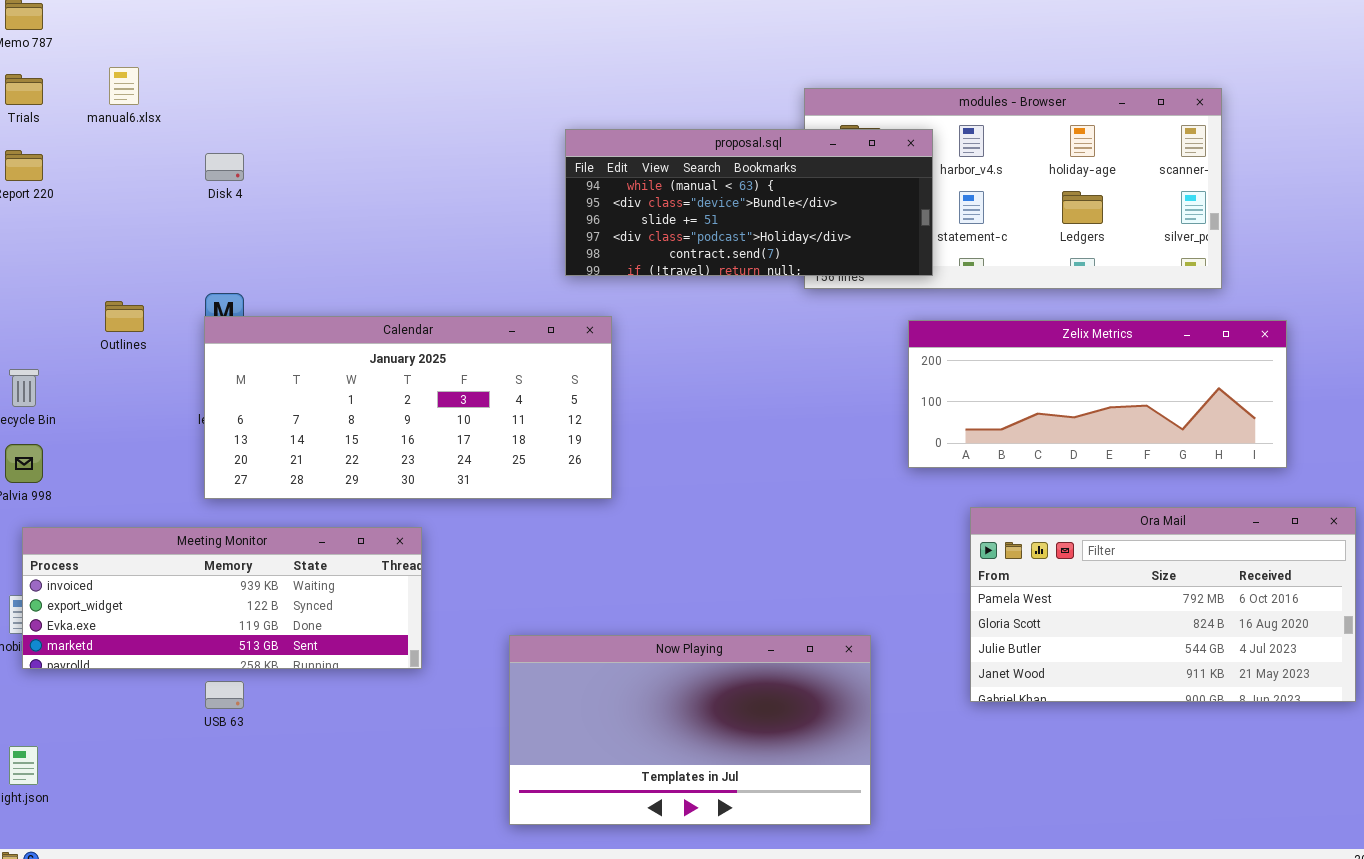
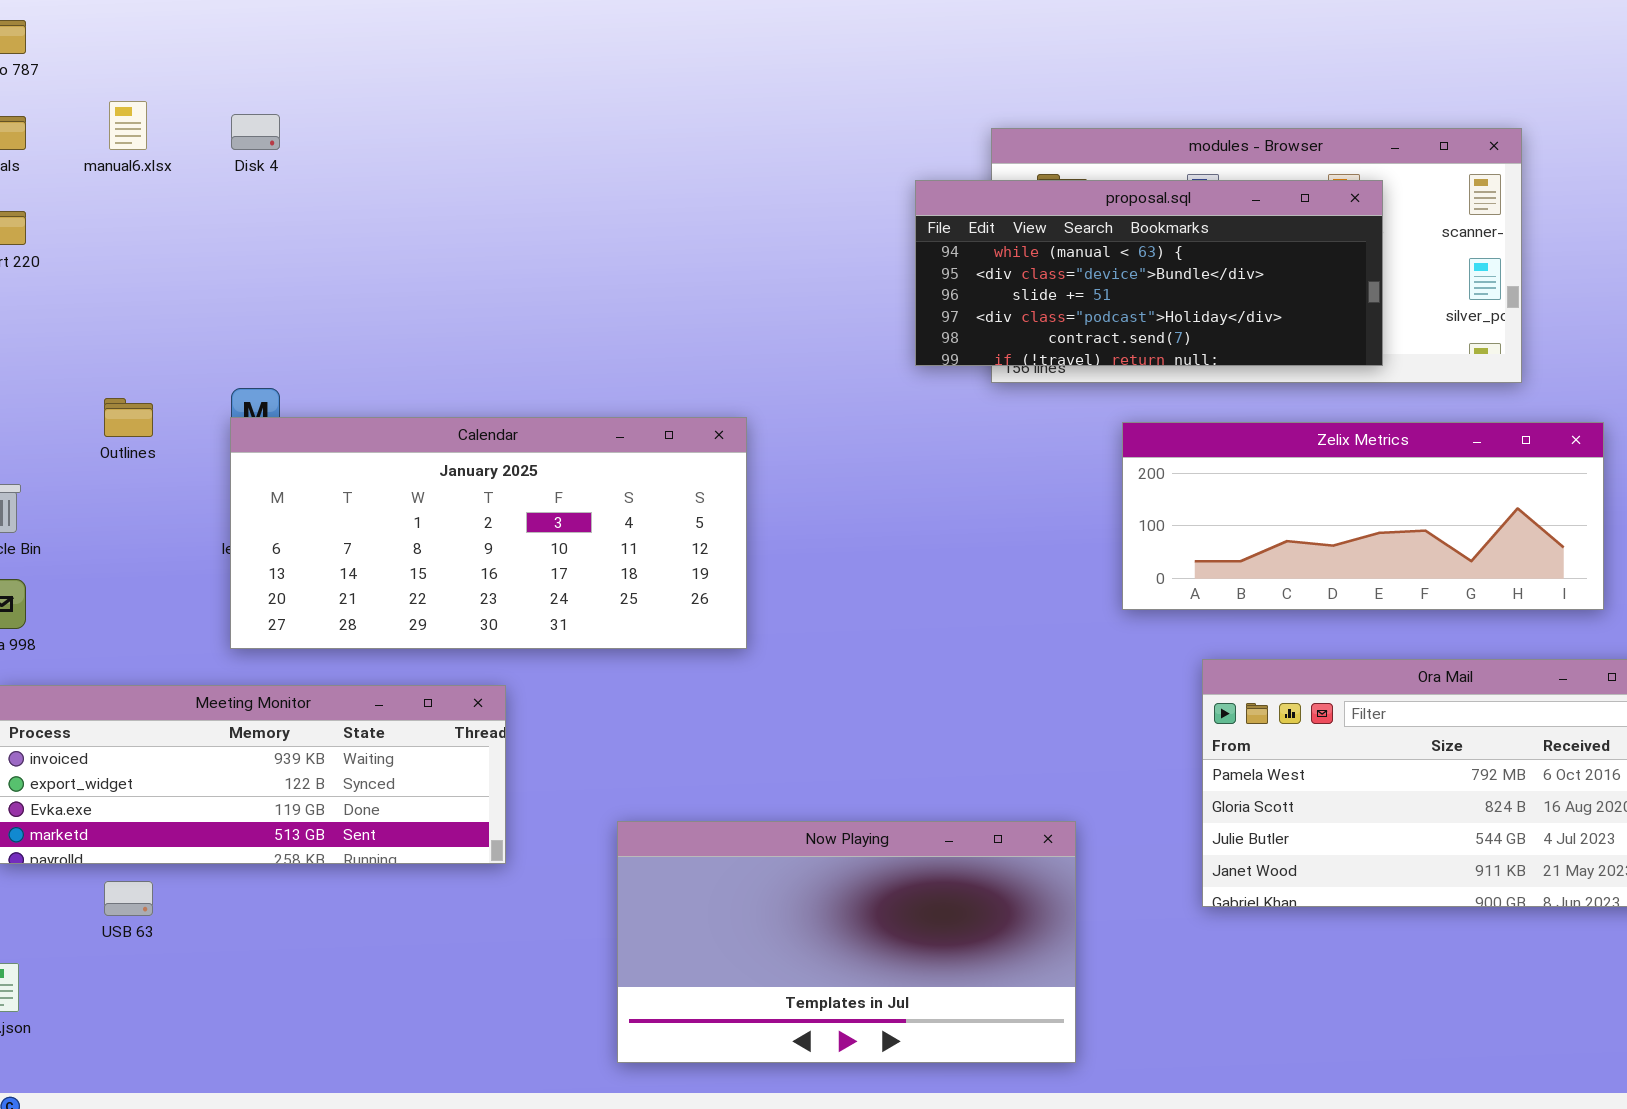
proposal.sql: [565,129,933,276] -> [915,180,1383,366], moved
Disk 4: [205,153,244,181] -> [231,114,280,150], moved
USB 63: [205,681,244,709] -> [104,881,153,916], moved

